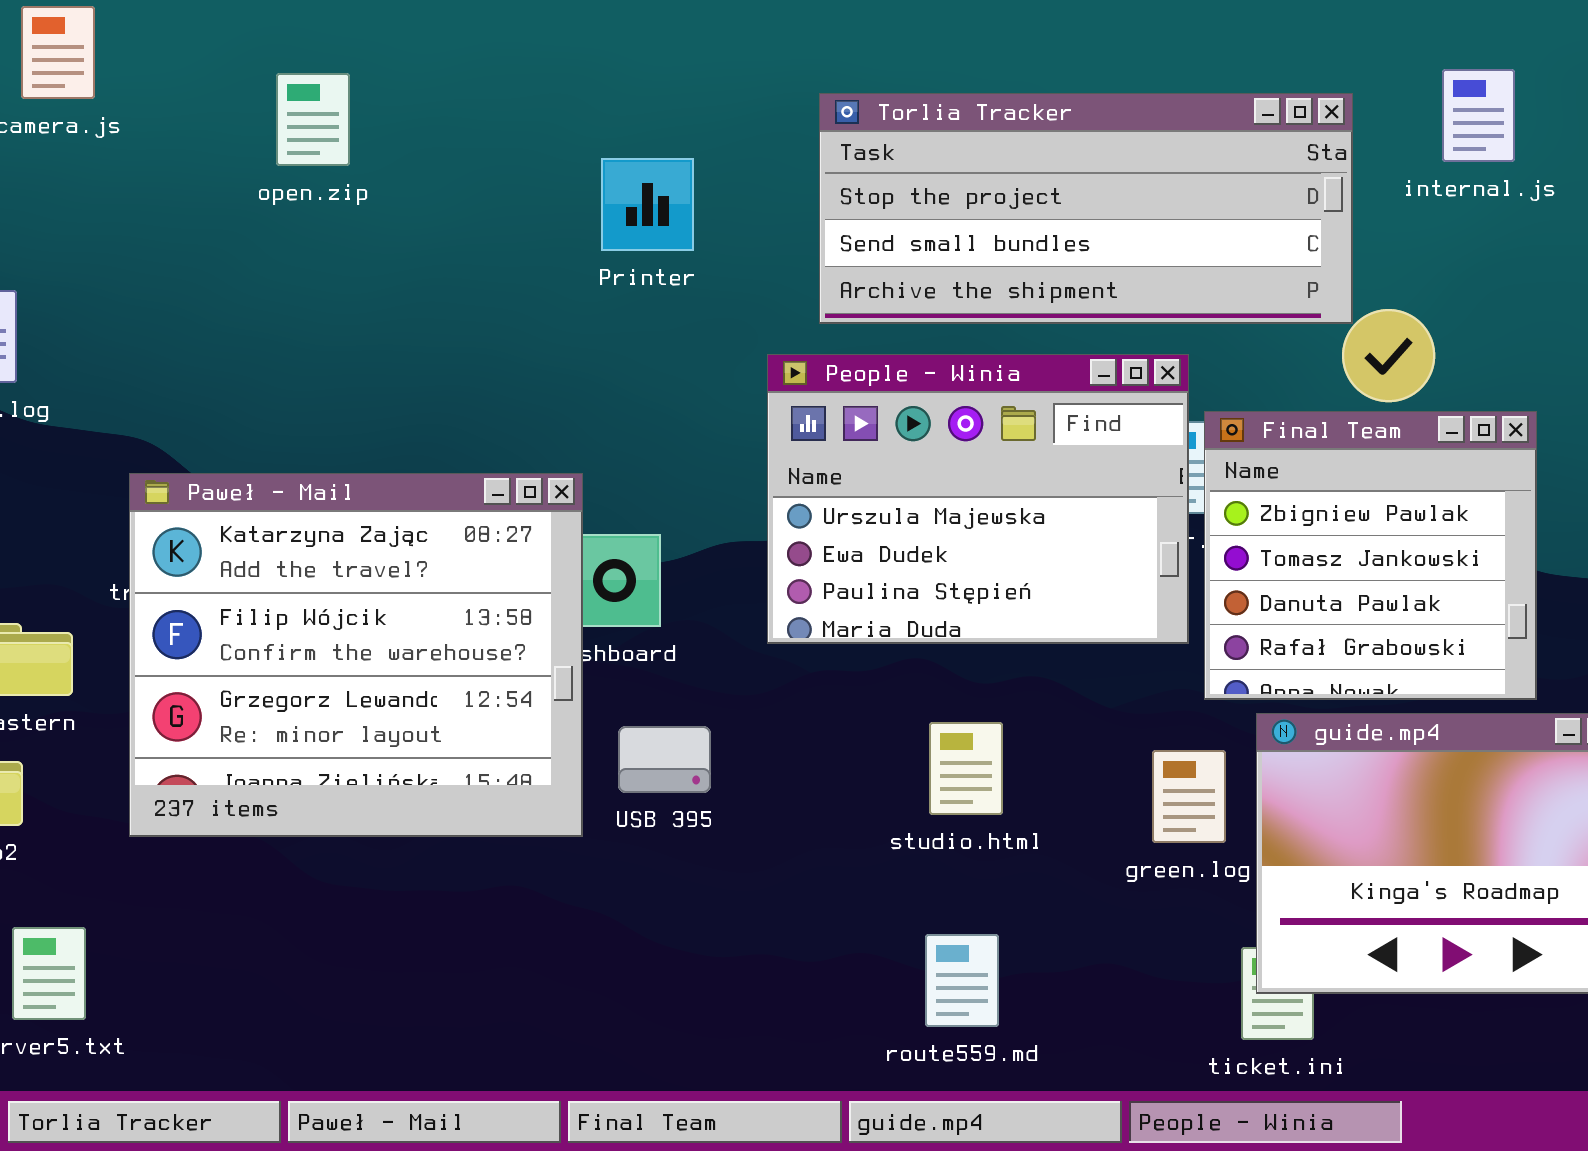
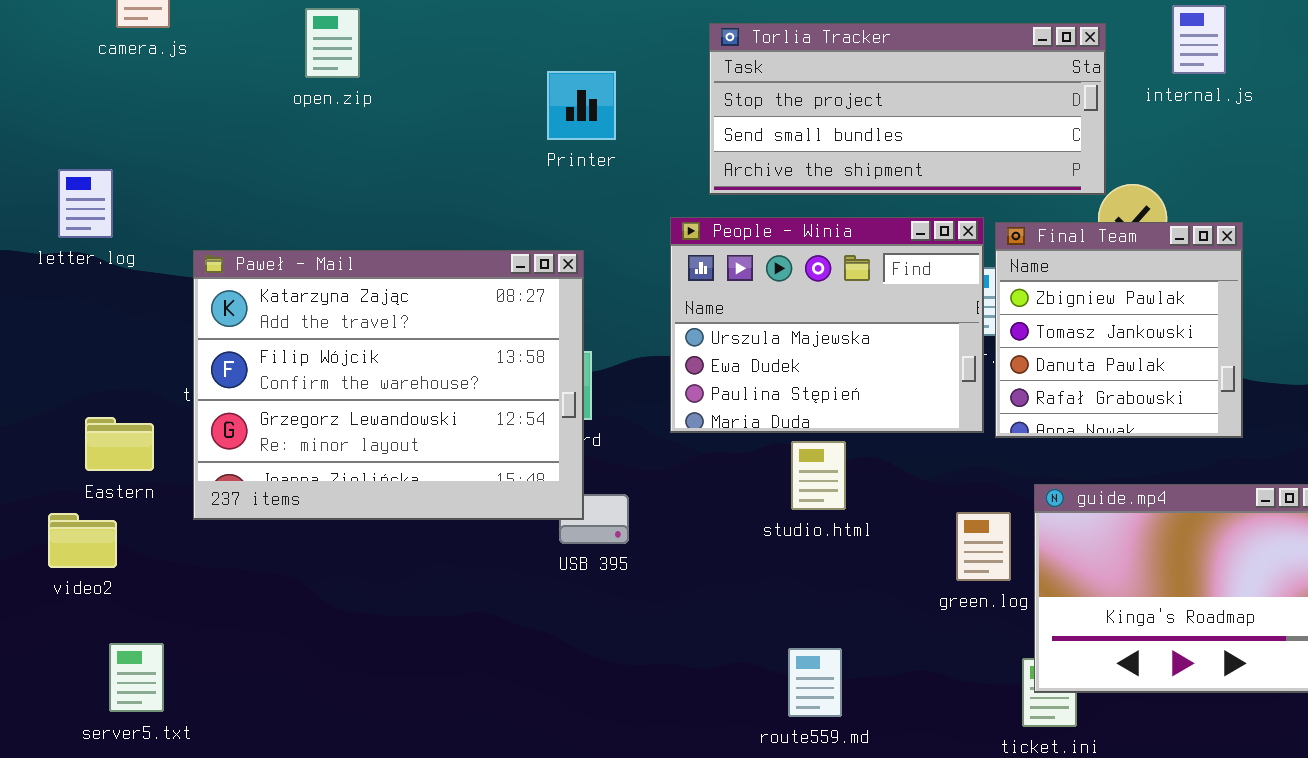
Final Team: [1204,411,1537,700] -> [995,222,1243,438], moved
Paweł - Mail: [129,473,583,837] -> [193,250,584,520], moved, resized
studio.html: [929,722,1003,815] -> [791,441,846,510], moved

